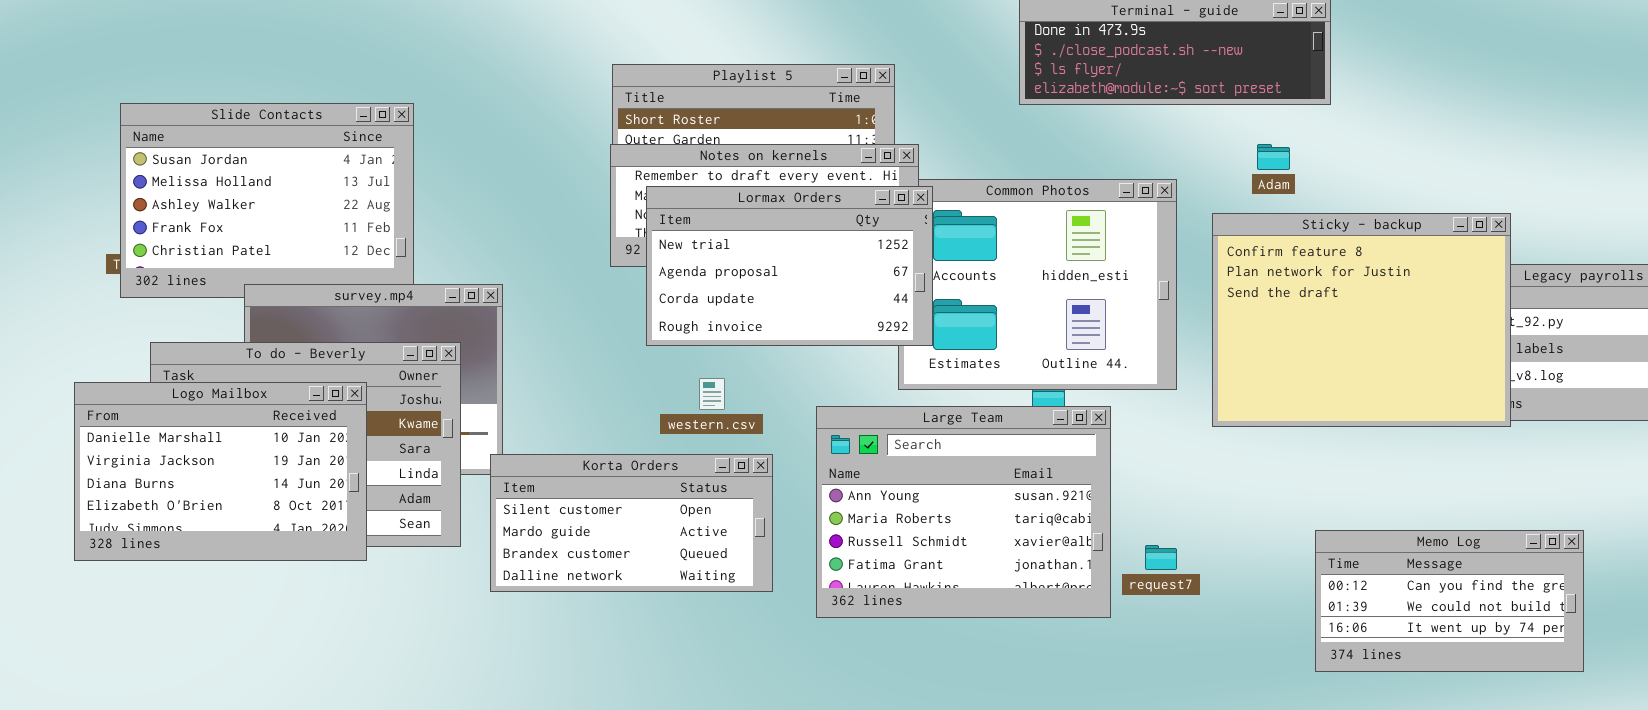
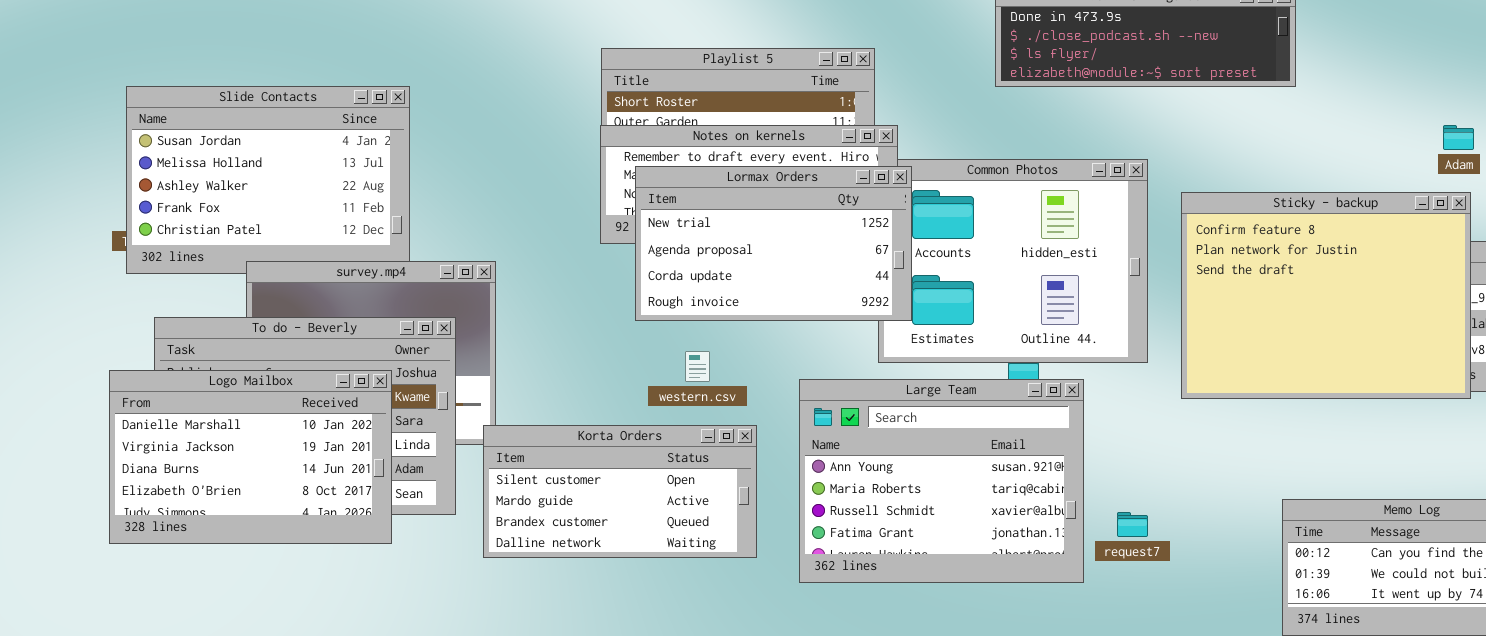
Adam: [1257,144,1290,170] -> [1443,125,1474,150], moved
Logo Mailbox: [74,382,367,561] -> [109,370,392,544], moved

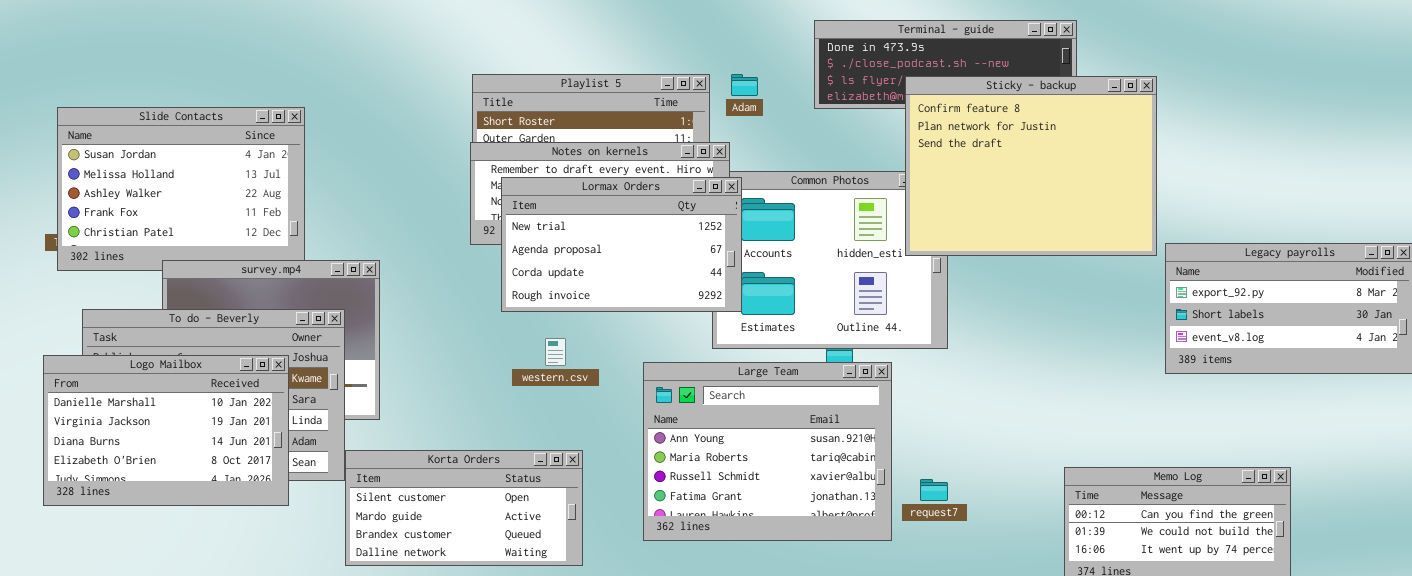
Adam: [1443,125,1474,150] -> [731,74,758,96], moved
Sticky - backup: [1181,192,1471,399] -> [905,76,1157,256], moved
Korta Orders: [483,425,757,558] -> [345,450,583,566], moved

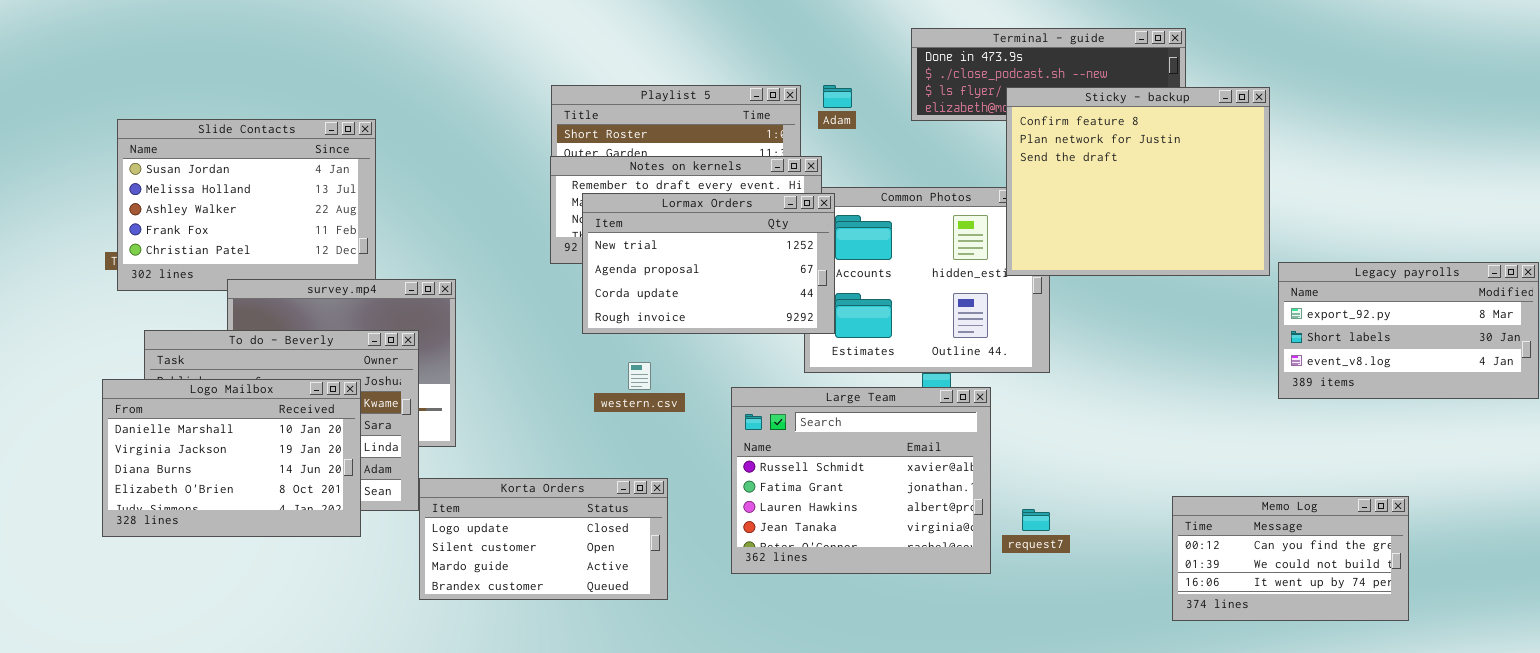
Large Team: [643,362,892,541] -> [731,387,991,574], scrolled down 2 rows
Korta Orders: [345,450,583,566] -> [419,478,668,600], scrolled up 1 row

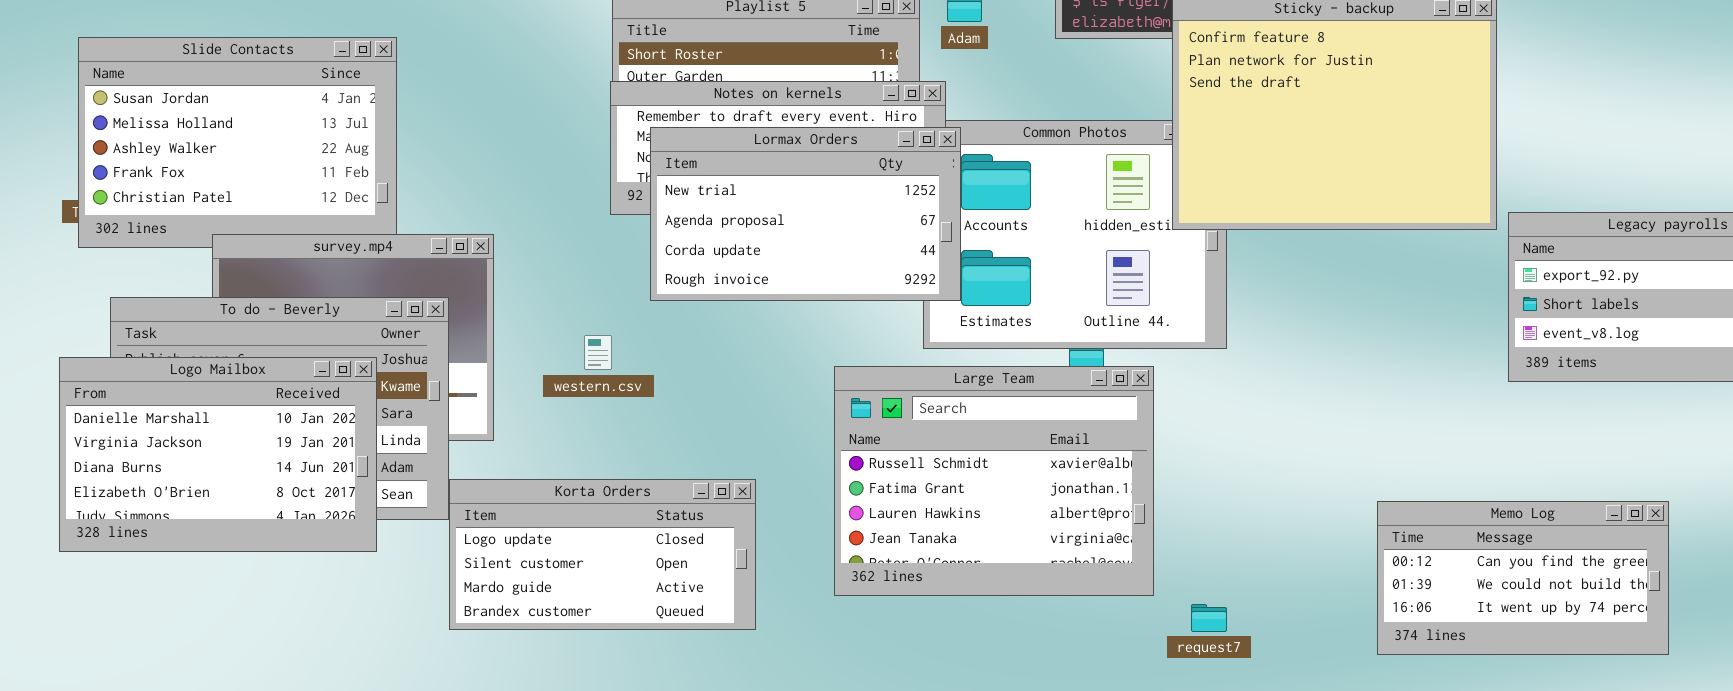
western.csv: [628,362,651,390] -> [584,335,612,370], moved
request7: [1022,509,1050,531] -> [1191,604,1227,632], moved

